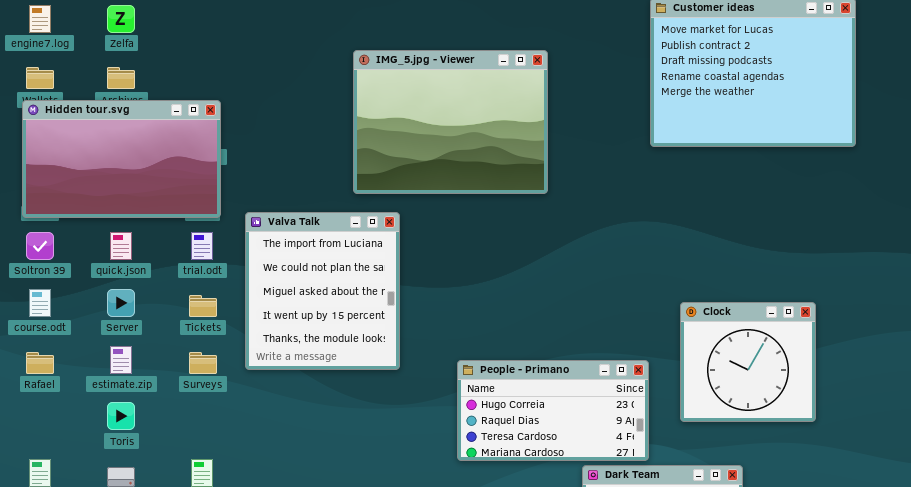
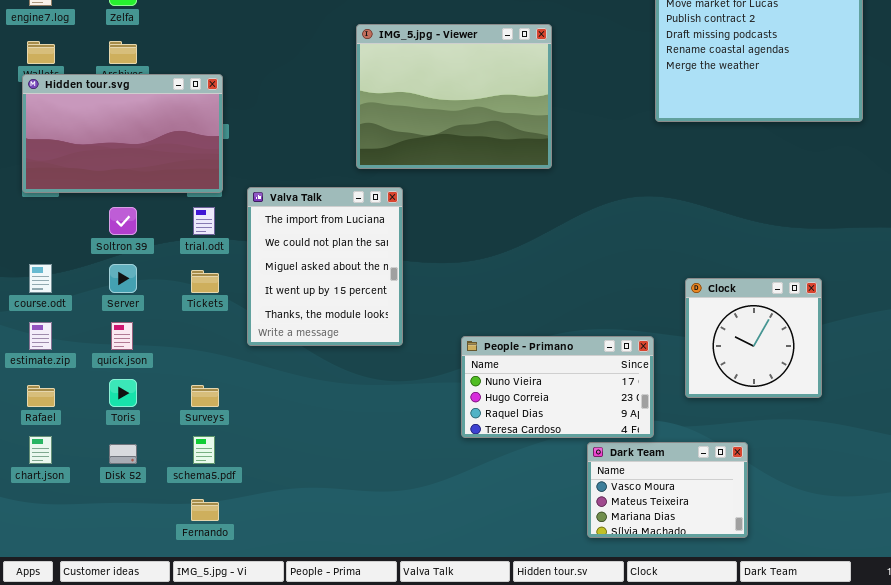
Soltron 39: [26,232,54,260] -> [109,207,137,235], moved
quick.json: [110,232,132,260] -> [111,322,133,350], moved
estimate.zip: [110,346,132,374] -> [29,322,52,350], moved
Rafael: [26,352,54,374] -> [27,385,55,407], moved
Surveys: [189,352,217,374] -> [191,385,219,407], moved
People - Primano: [457,360,649,461] -> [461,336,654,438], scrolled up 1 row

